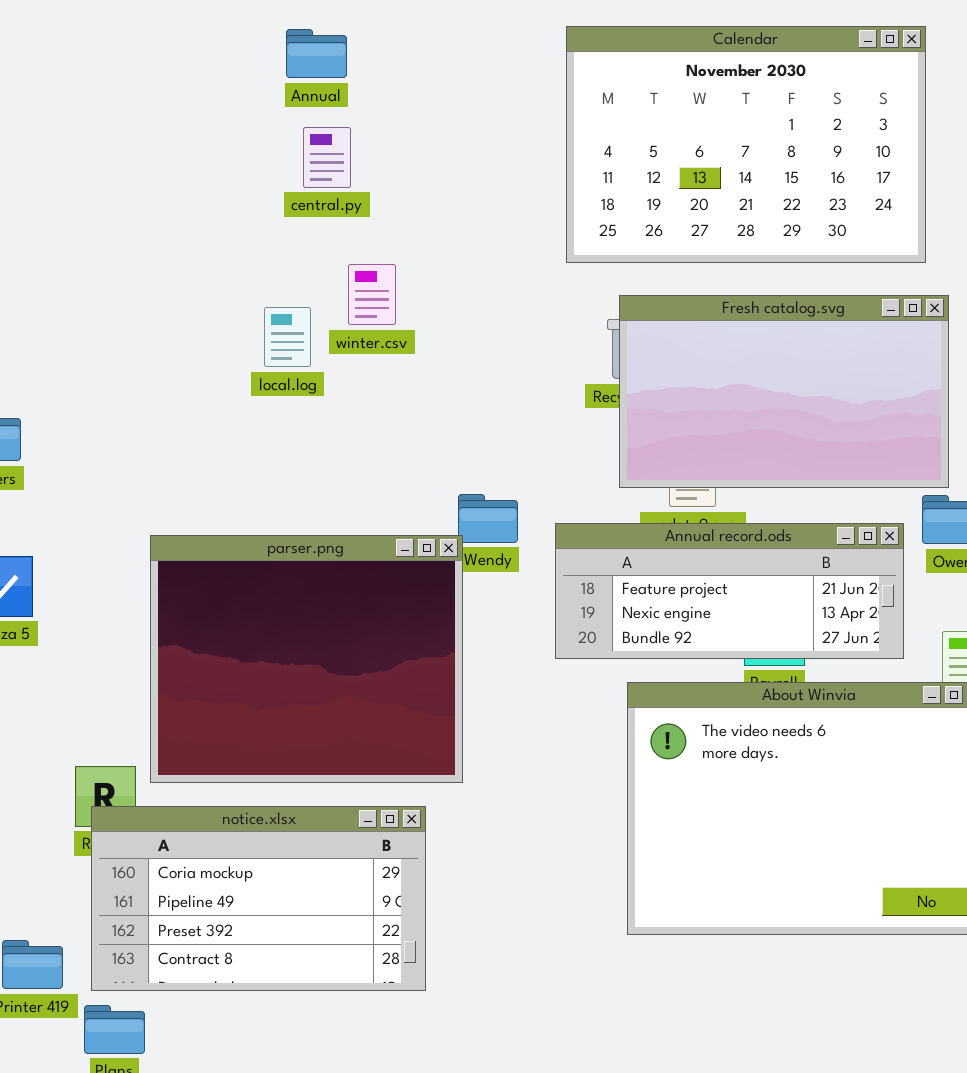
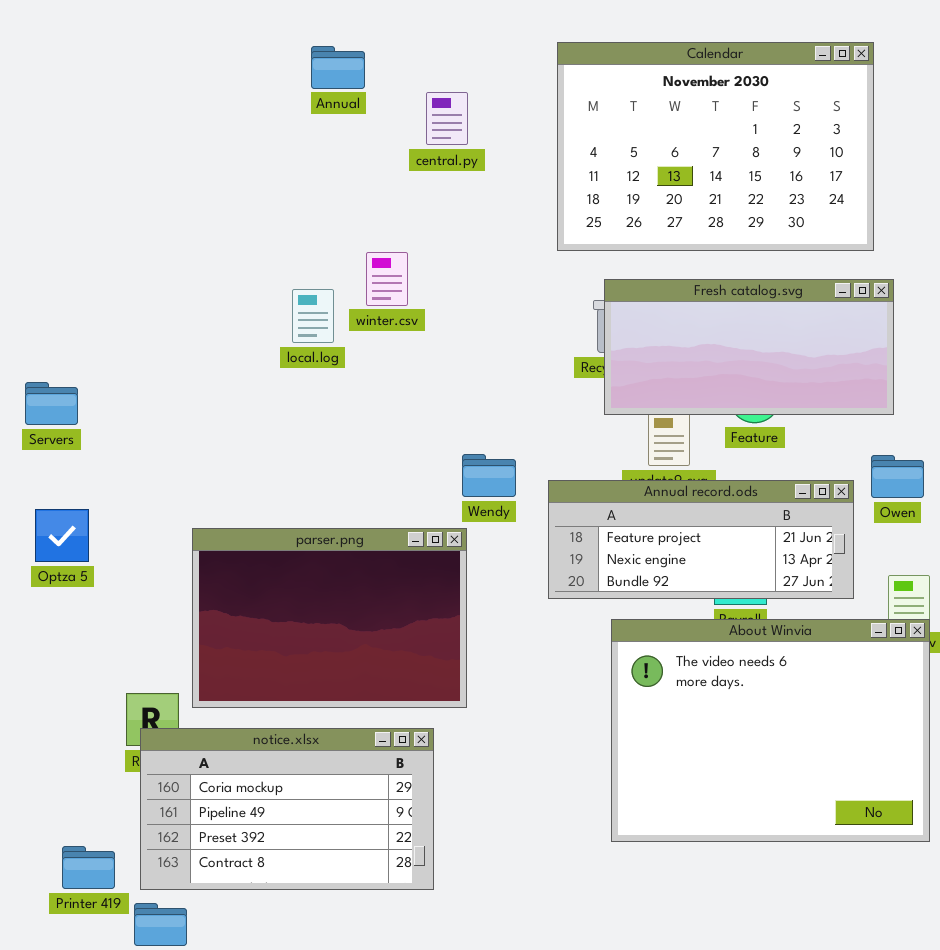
central.py: [303,127,351,188] -> [426,92,468,145], moved
Fresh catalog.svg: [619,295,949,488] -> [604,279,894,415], resized
parser.png: [150,535,463,783] -> [192,528,467,708], resized

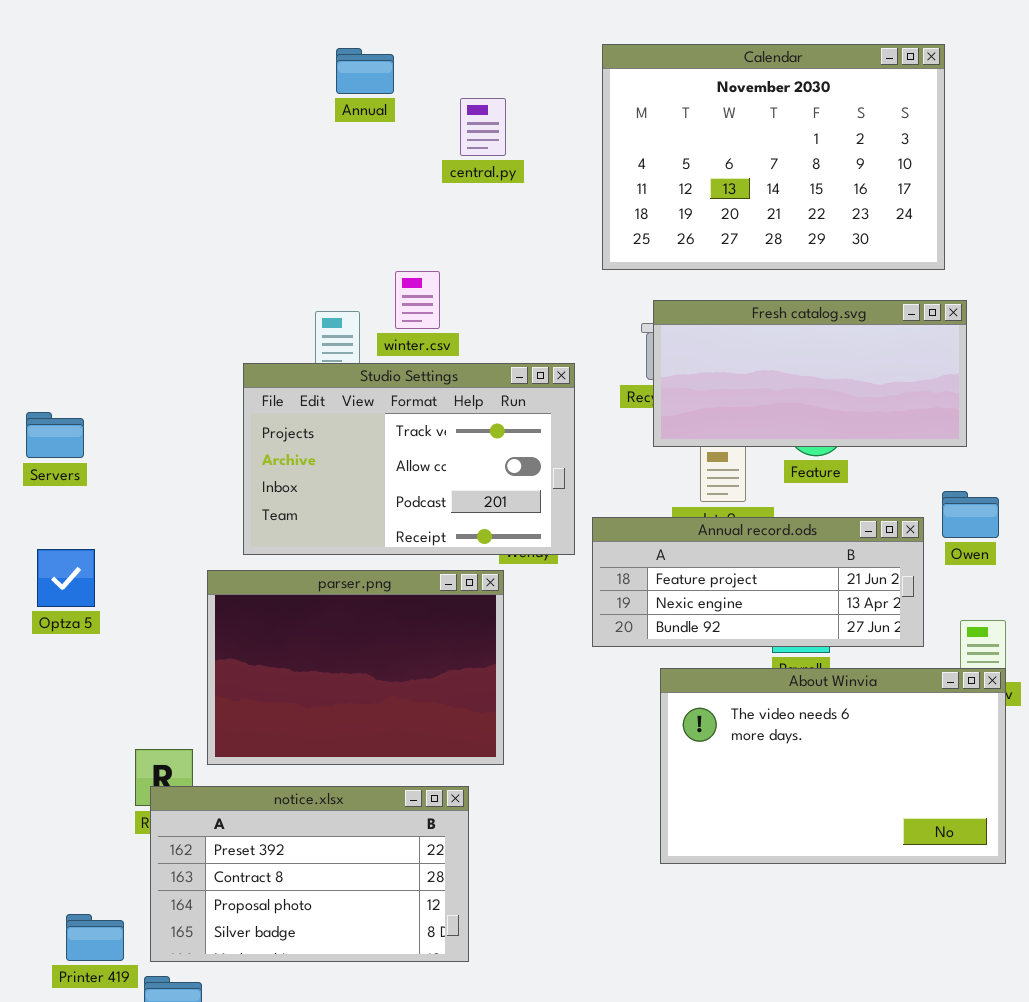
Studio Settings: none -> [243,363,575,555], opened
About Winvia: [611,619,930,842] -> [660,668,1006,864], resized
notice.xlsx: [140,728,434,890] -> [150,786,469,962], scrolled down 2 rows

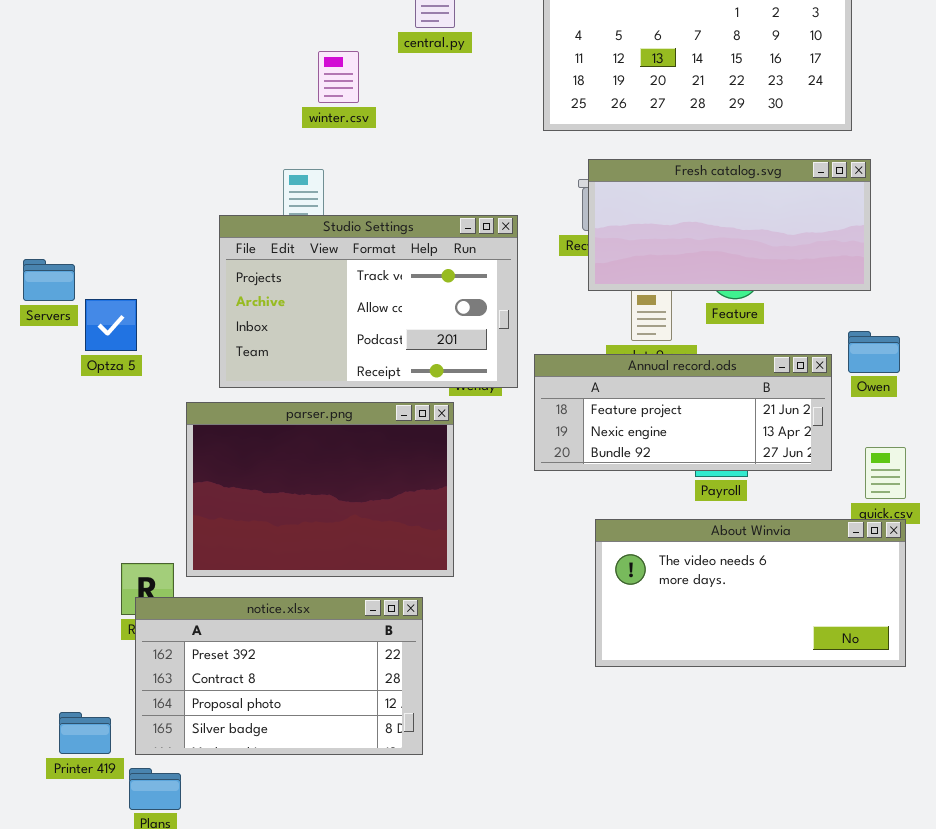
winter.csv: [395,271,440,329] -> [318,51,359,103], moved
Optza 5: [37,549,95,607] -> [85,299,137,351], moved
About Winvia: [660,668,1006,864] -> [595,519,906,667], resized

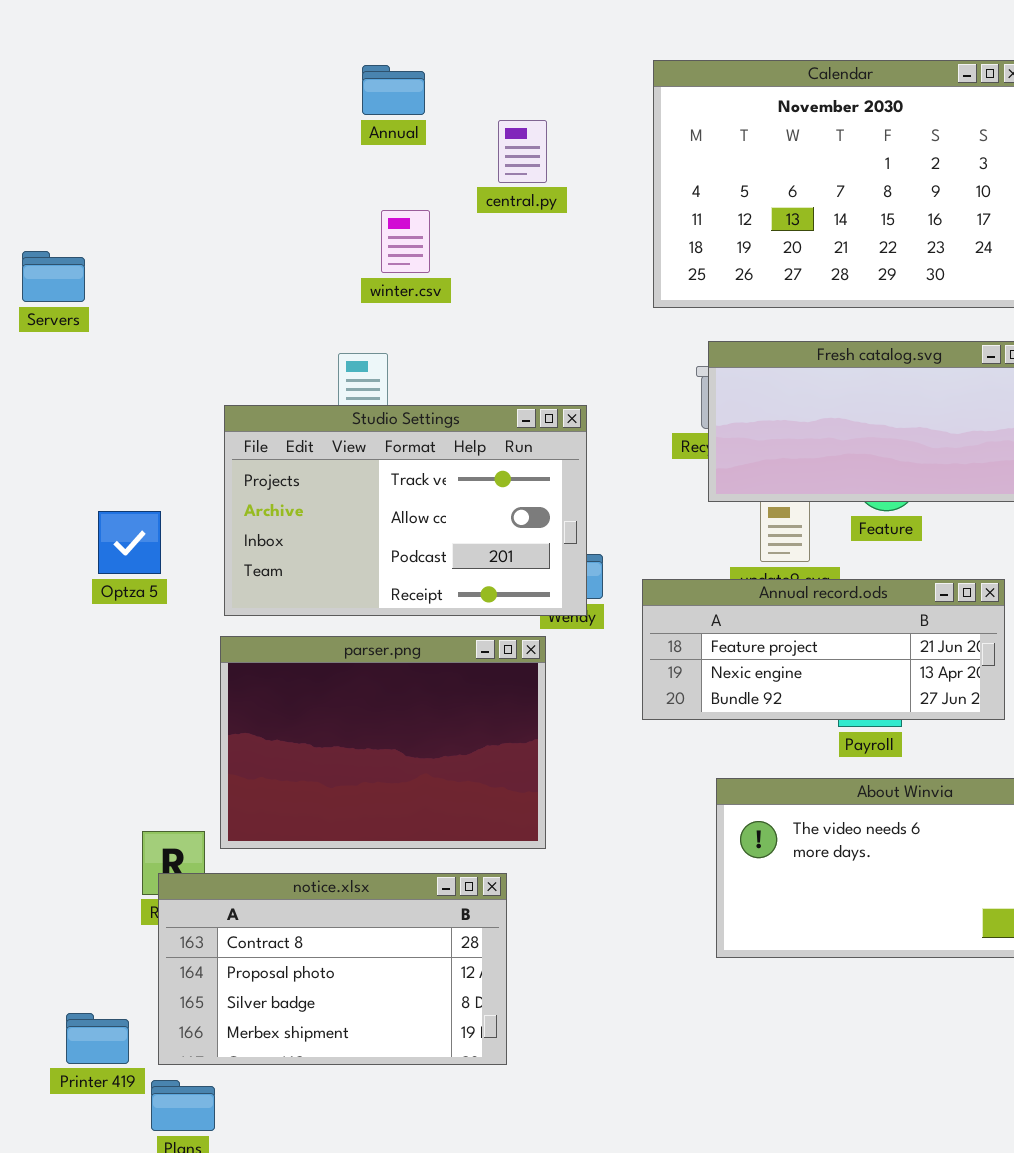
Studio Settings: [219,215,518,388] -> [224,405,587,616], moved
Servers: [23,259,75,301] -> [22,251,85,302], moved
notice.xlsx: [135,597,423,755] -> [158,873,507,1065], scrolled down 1 row

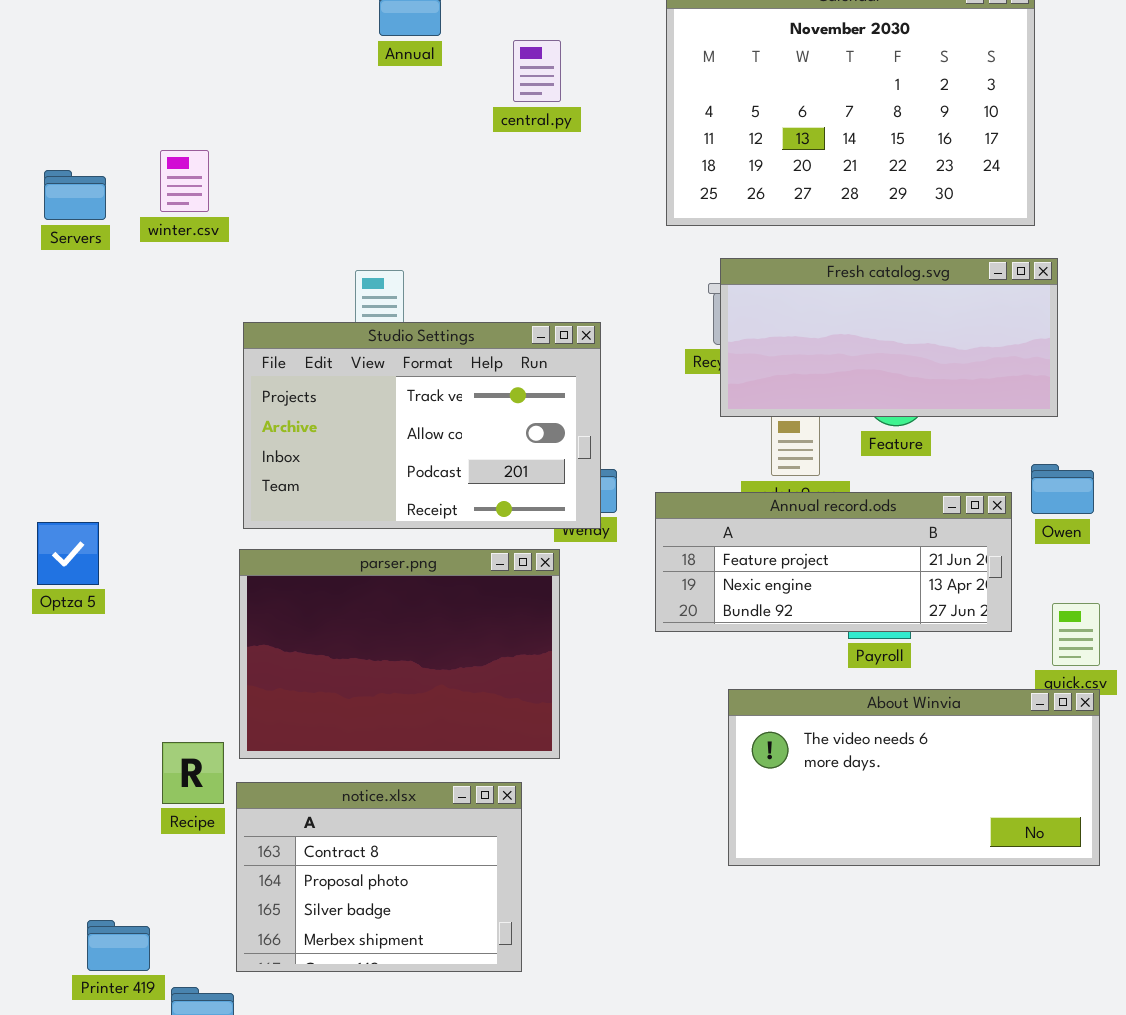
winter.csv: [381,210,430,273] -> [160,150,209,212], moved
Optza 5: [98,511,161,574] -> [37,522,99,585], moved
notice.xlsx: [158,873,507,1065] -> [236,782,522,972], resized

